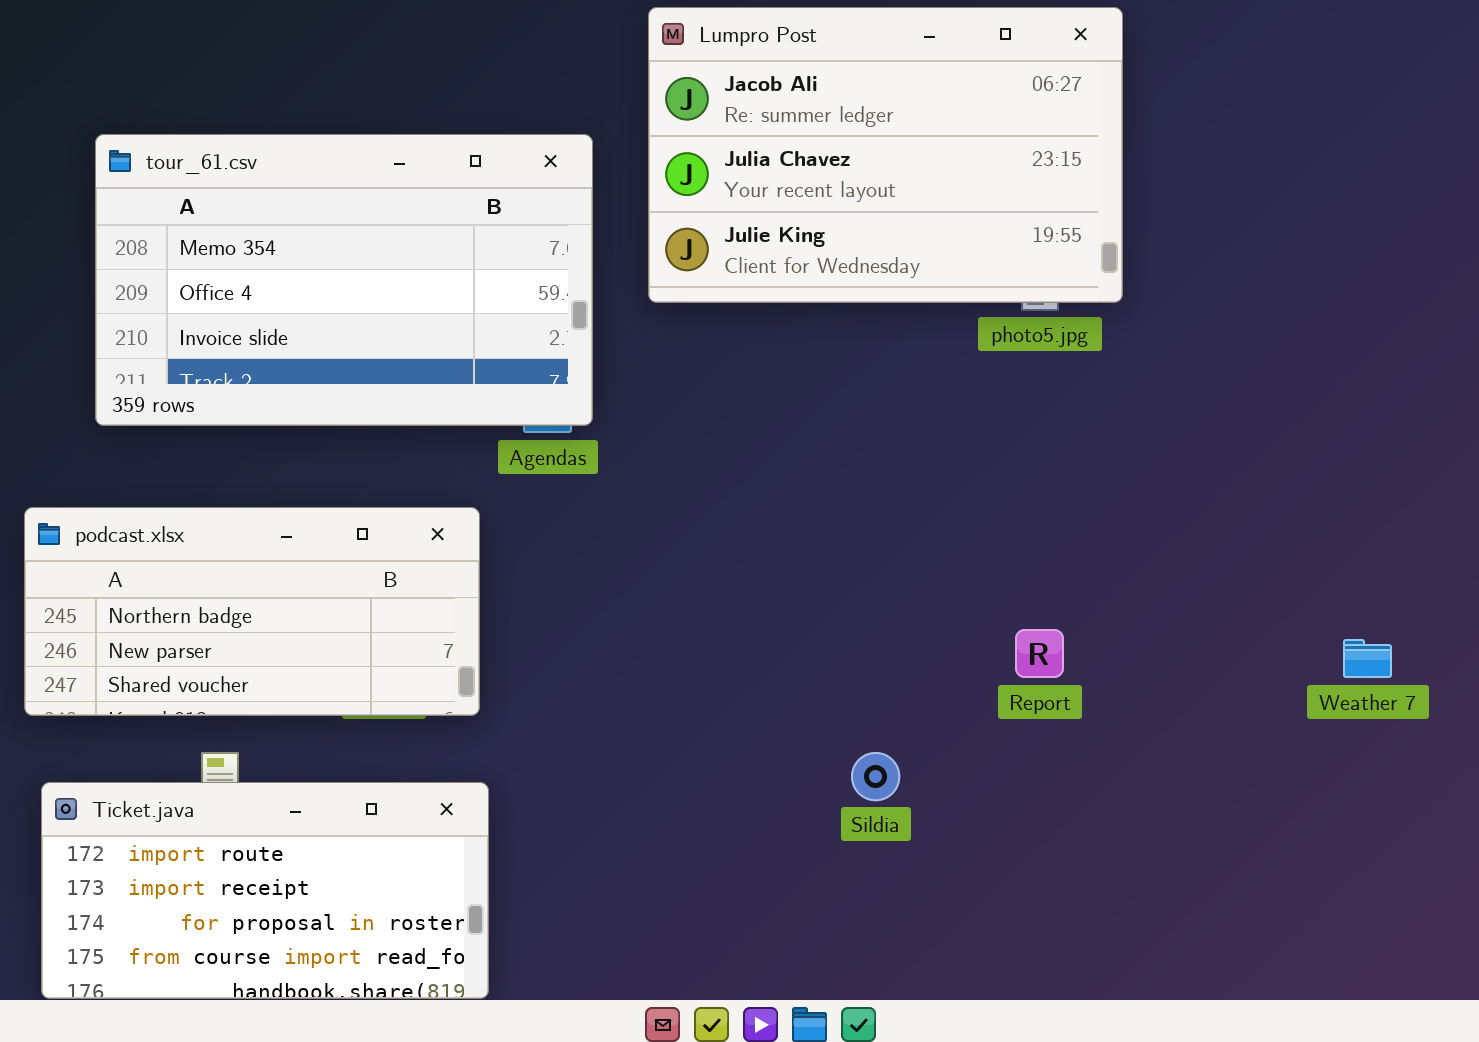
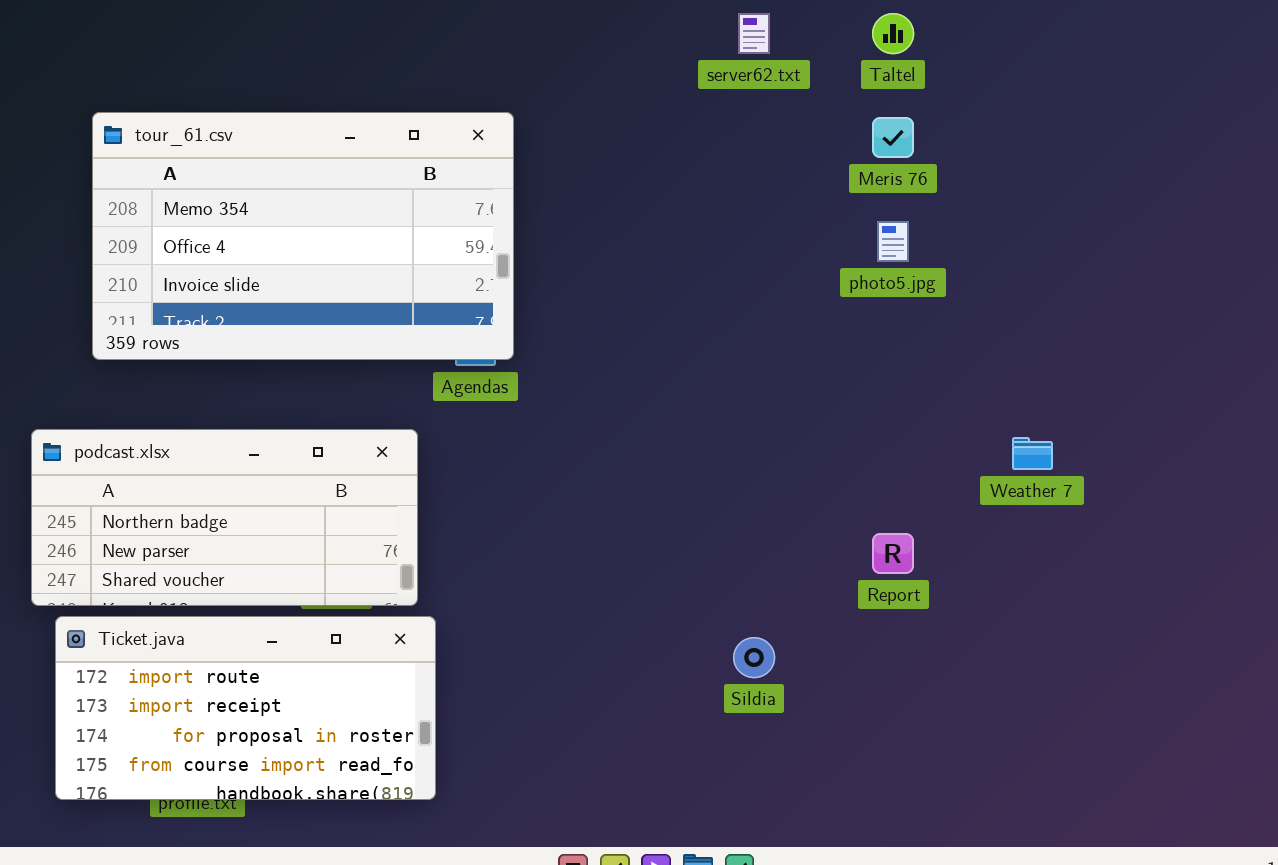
Lumpro Post: [648,7,1123,303] -> none, closed
Weather 7: [1343,639,1392,678] -> [1012,437,1053,470], moved
Ticket.java: [41,782,489,999] -> [55,616,436,800], moved

